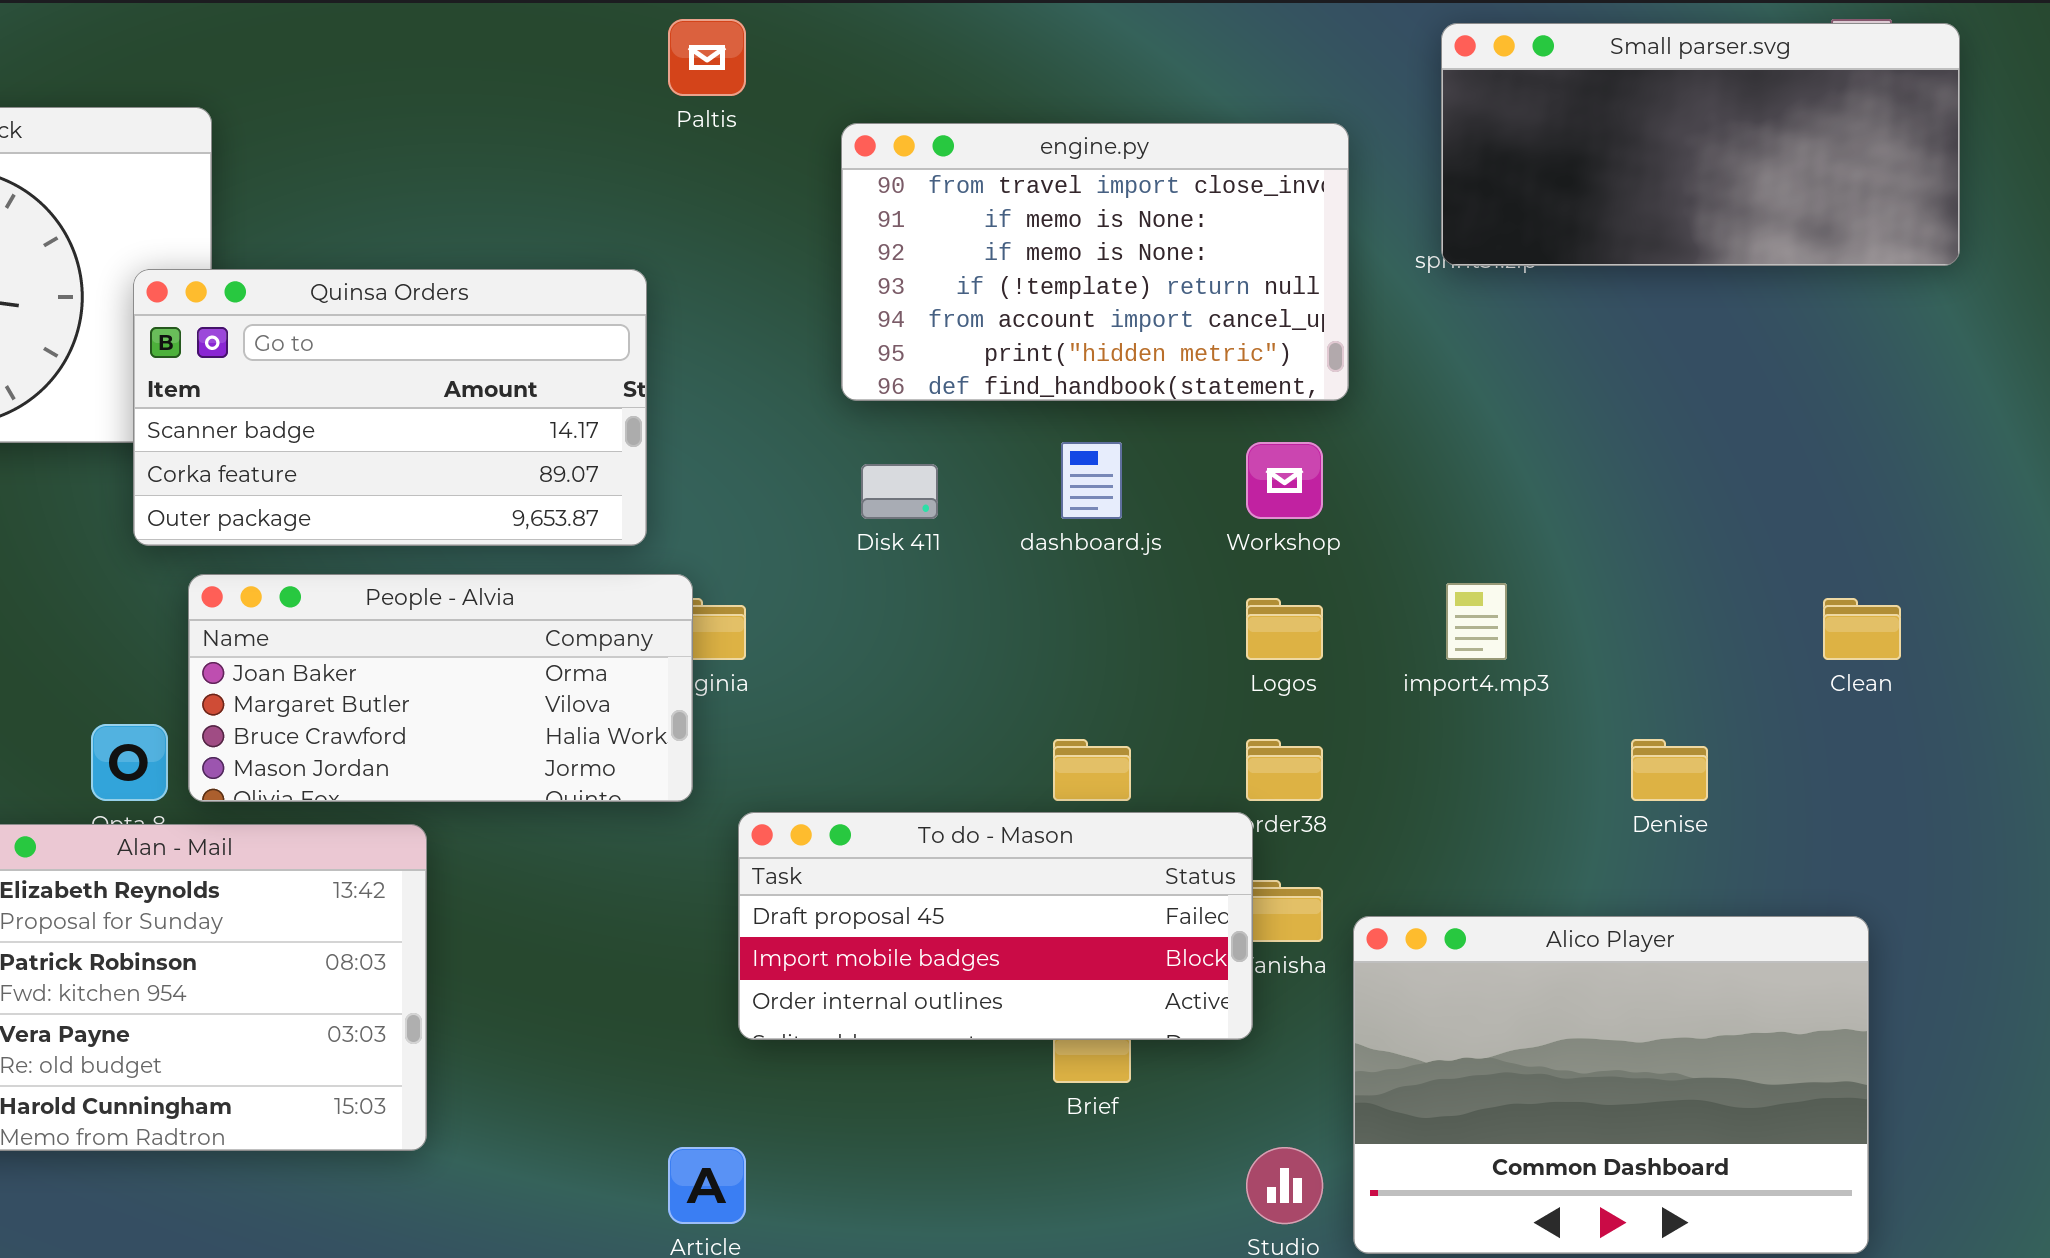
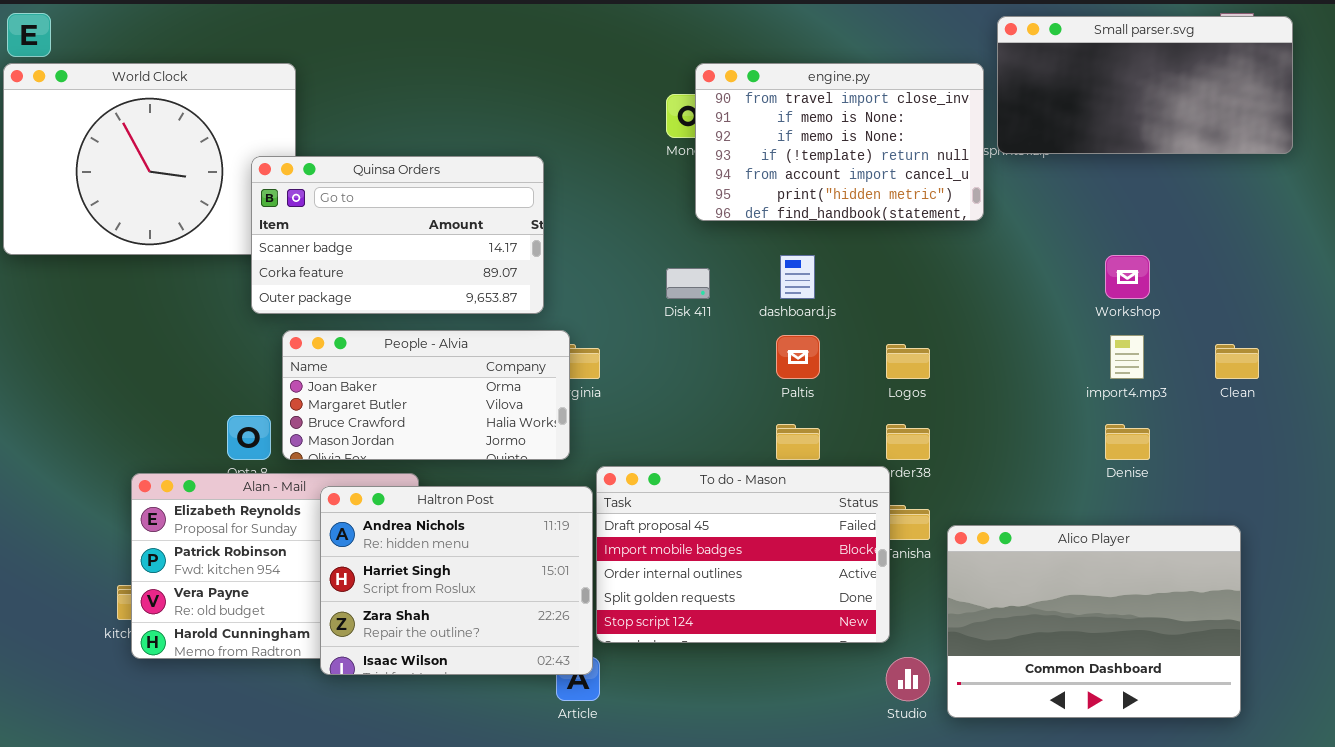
Paltis: [668,19,746,96] -> [776,335,820,379], moved
engine.py: [841,123,1349,401] -> [695,63,984,221], moved
Workshop: [1246,442,1323,519] -> [1105,255,1150,299], moved
import4.mp3: [1446,583,1507,660] -> [1110,335,1144,379], moved
To do - Mason: [738,812,1253,1040] -> [596,466,890,643], resized
Haltron Post: none -> [320,486,593,675], opened

